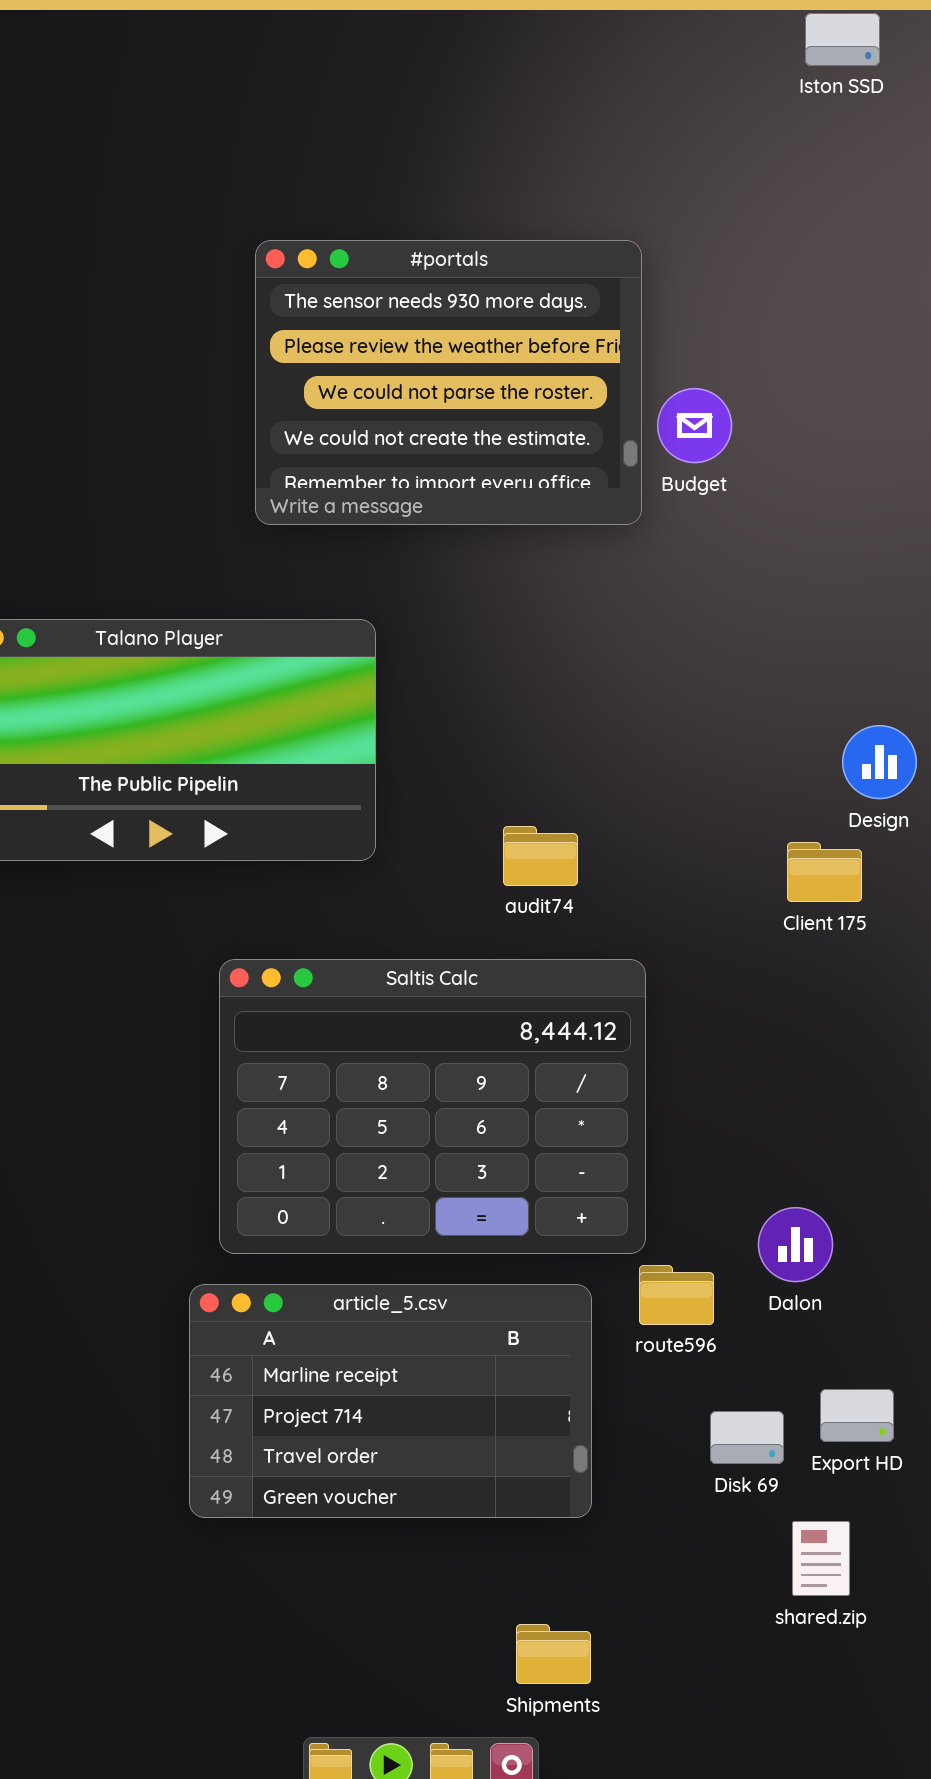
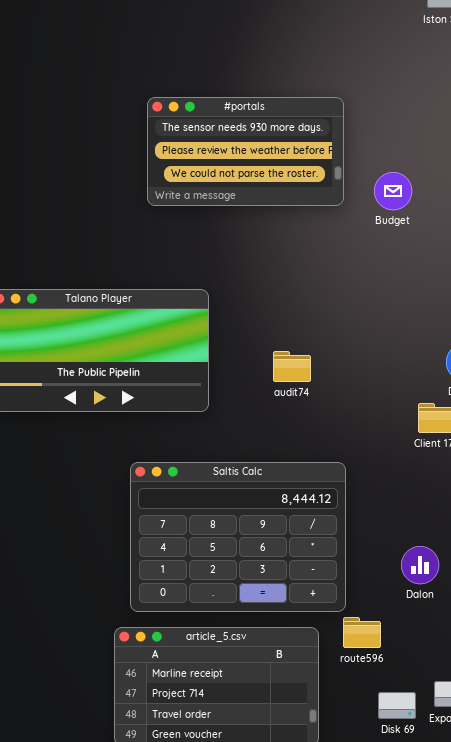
#portals: [255,240,642,525] -> [147,97,344,206], resized
Budget: [657,388,732,463] -> [374,172,412,210], moved
audit74: [503,826,578,886] -> [273,351,311,382], moved
Dalon: [758,1207,833,1282] -> [401,546,439,584], moved

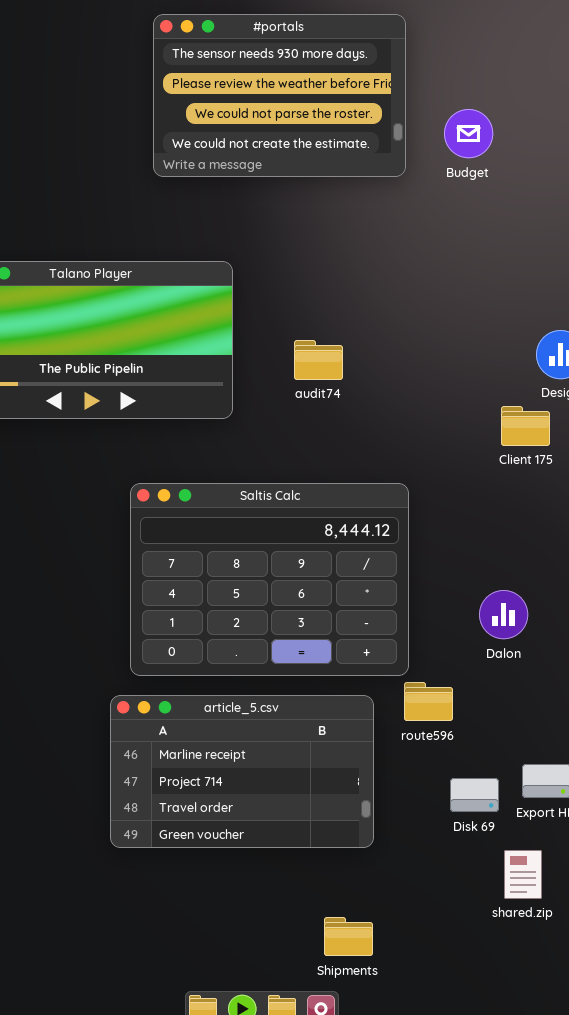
#portals: [147,97,344,206] -> [153,14,406,177], resized
audit74: [273,351,311,382] -> [294,340,343,380], moved

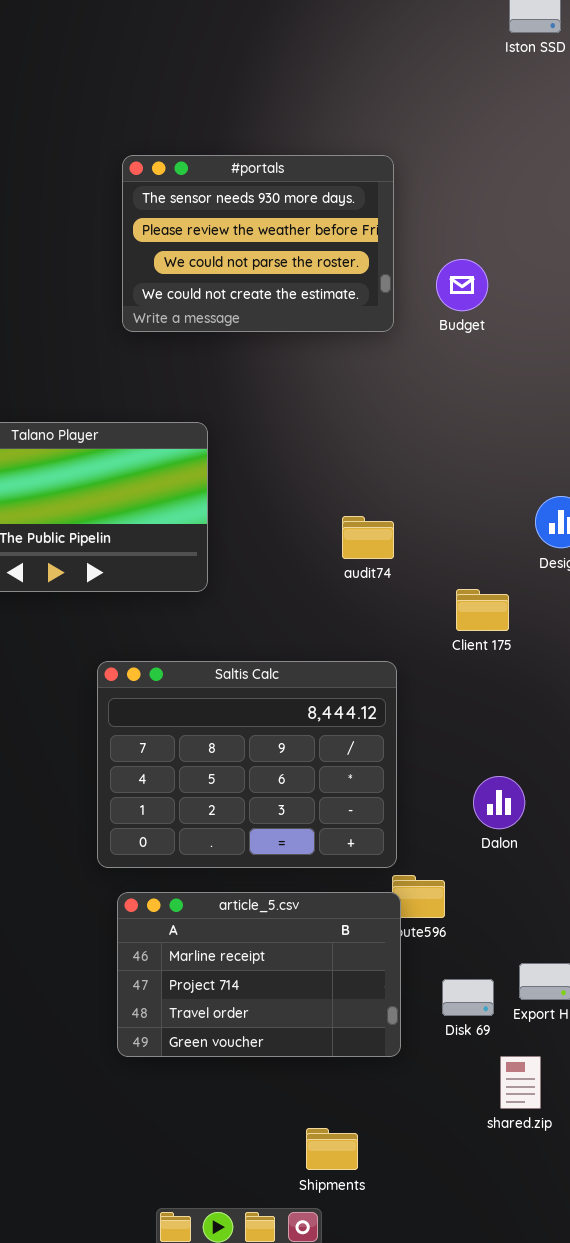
audit74: [294,340,343,380] -> [342,516,394,559], moved
Client 175: [501,406,550,446] -> [456,589,509,631], moved
article_5.csv: [110,695,374,848] -> [117,892,401,1057], moved

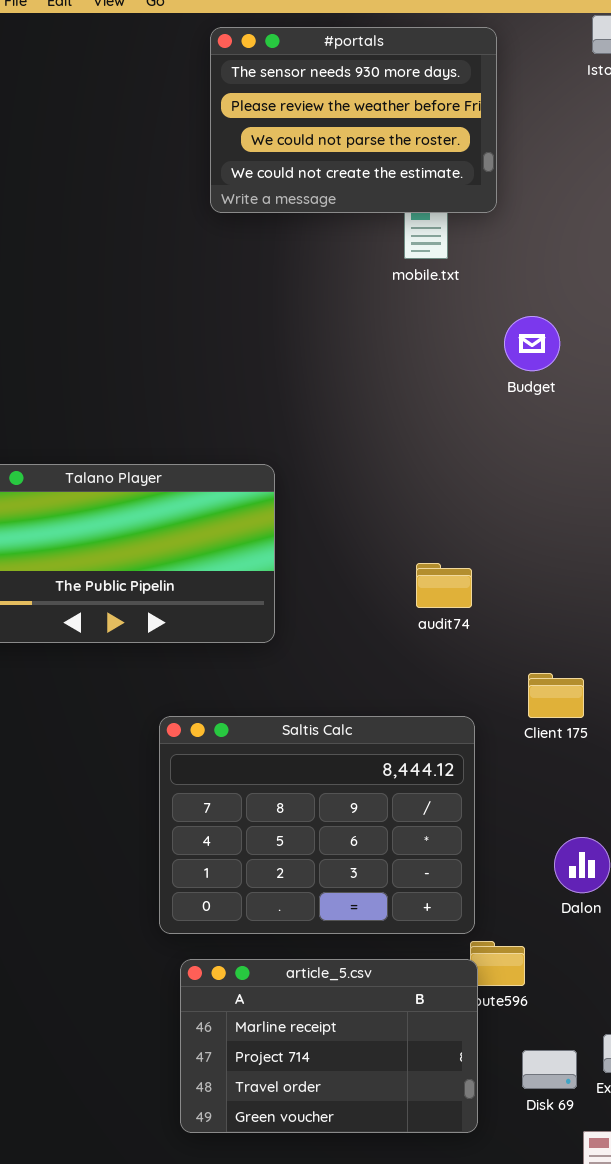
#portals: [122,155,394,332] -> [210,27,497,213], moved
Budget: [436,259,488,311] -> [504,316,560,371], moved
Client 175: [456,589,509,631] -> [528,673,584,718], moved

